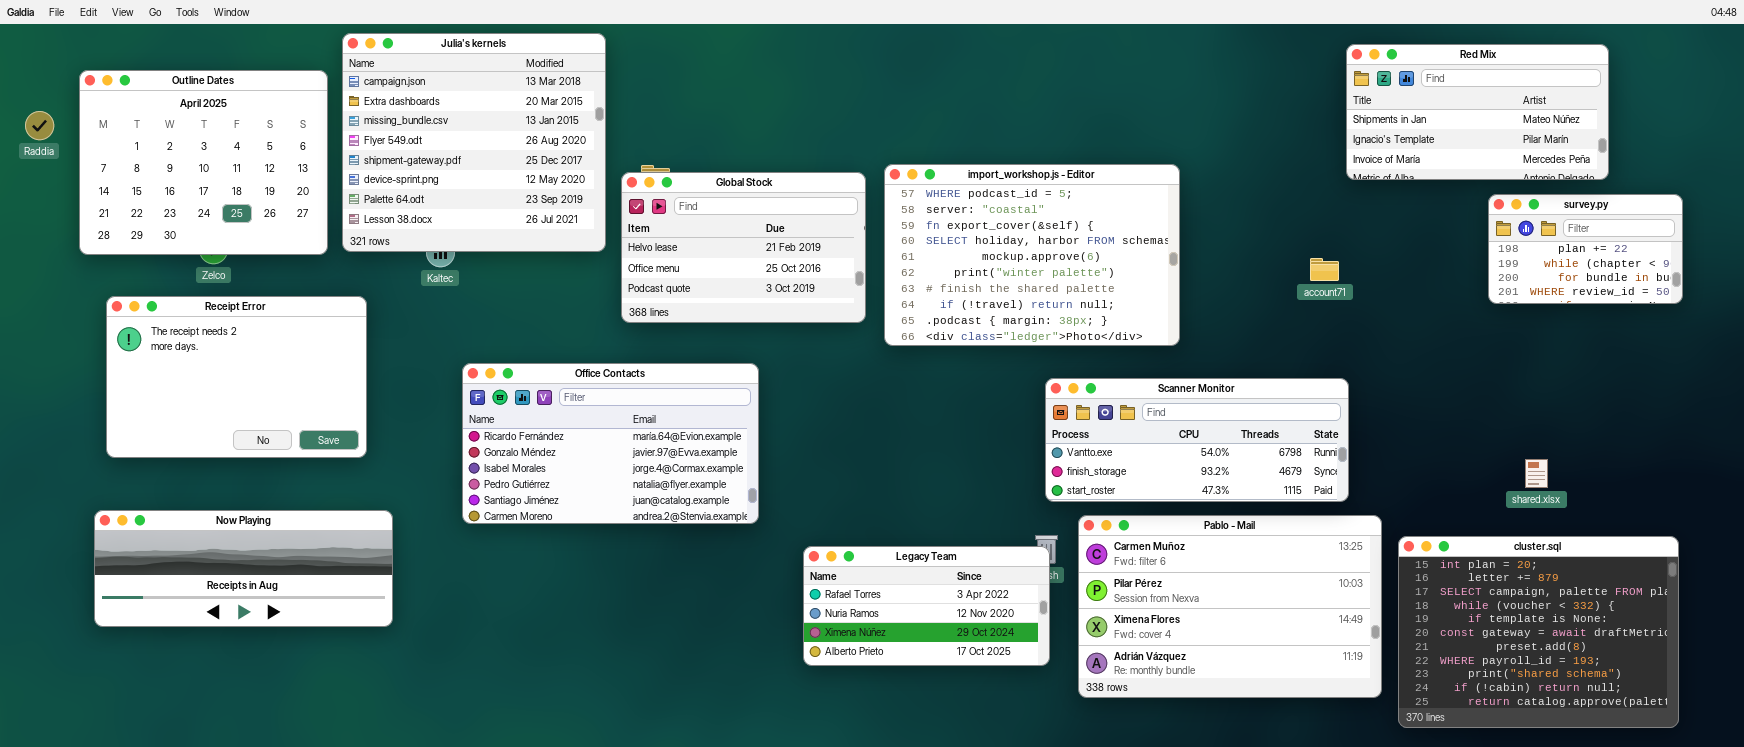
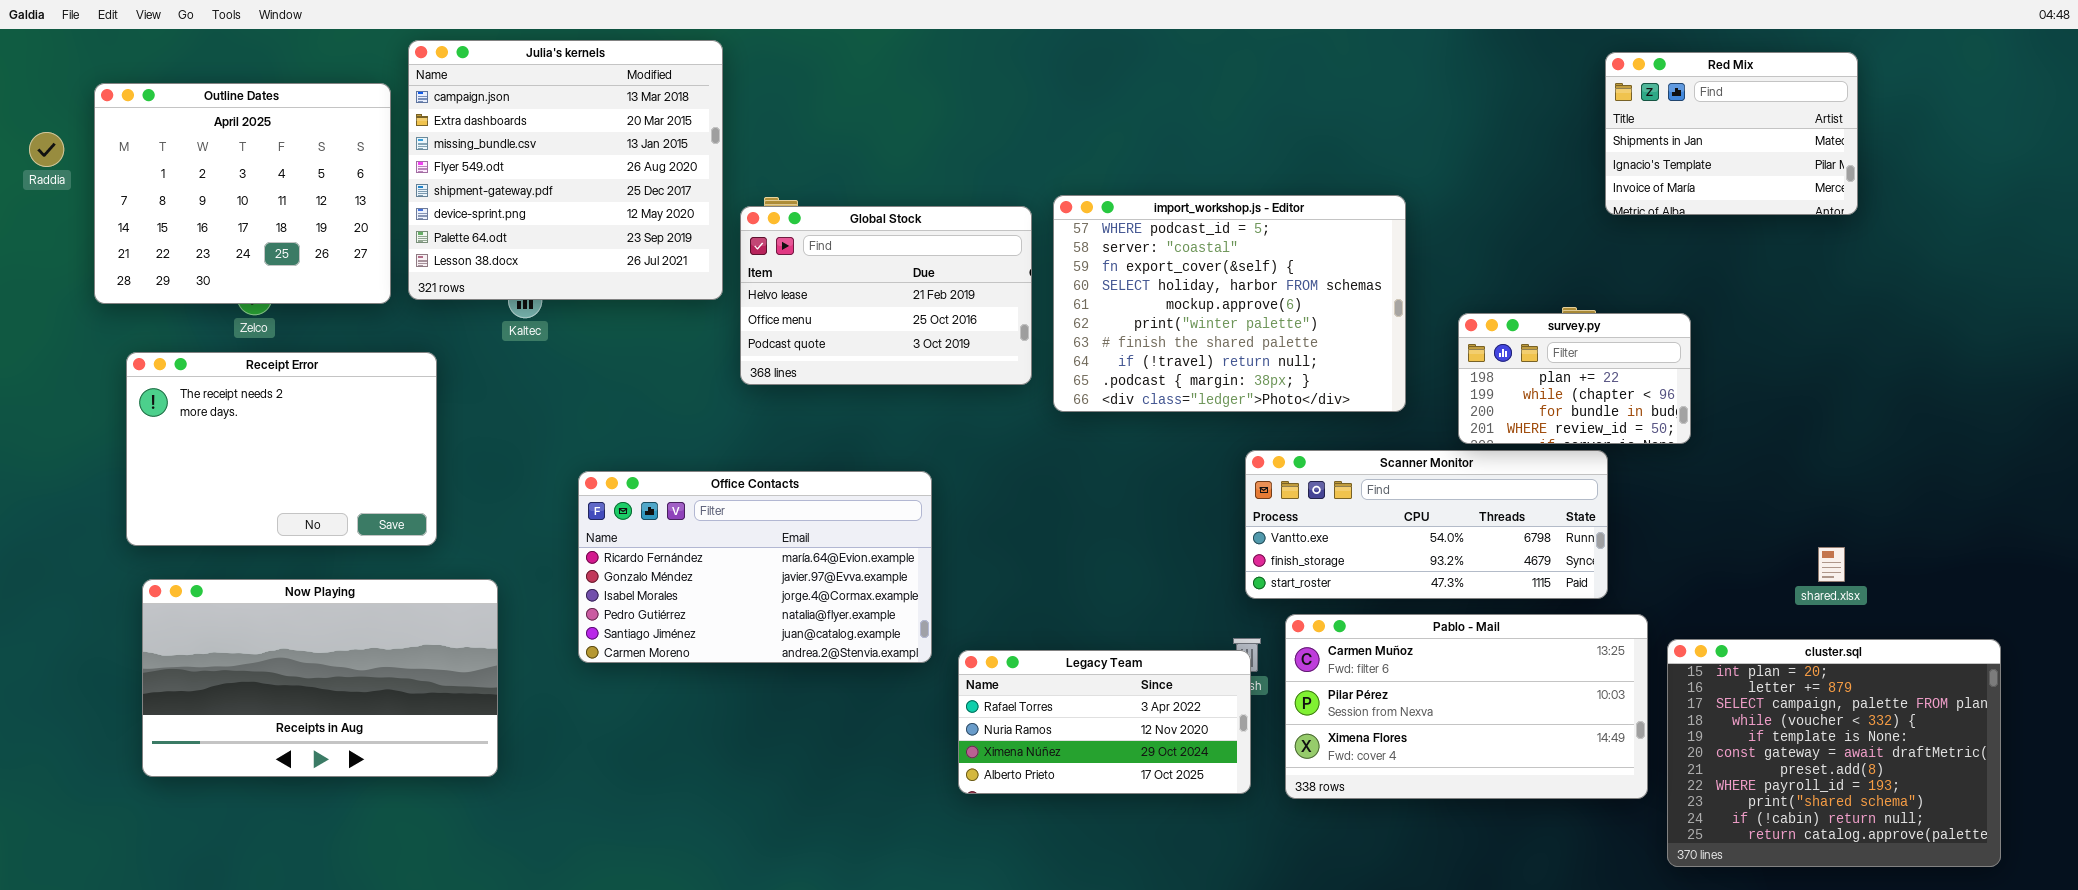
Red Mix: [1346,44,1609,180] -> [1605,52,1858,215], resized
survey.py: [1488,194,1683,304] -> [1458,313,1691,444], moved
Office Contacts: [462,363,759,524] -> [578,471,932,663], moved
Now Playing: [94,510,393,627] -> [142,579,498,777], moved, resized
Pablo - Mail: [1078,515,1382,698] -> [1285,614,1648,799], resized

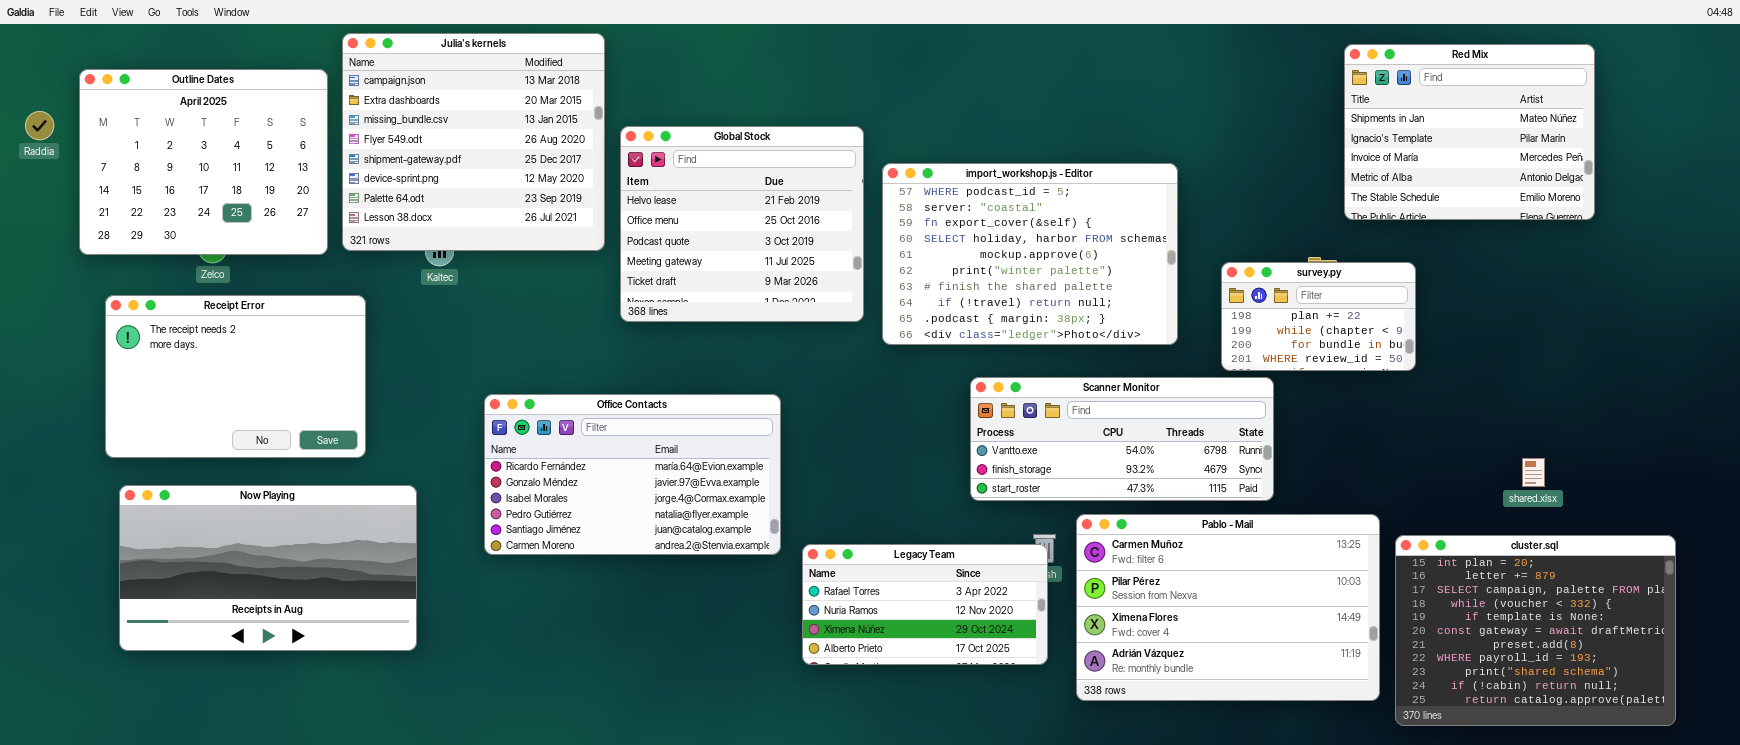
Red Mix: [1605,52,1858,215] -> [1344,44,1595,220], resized
Global Stock: [740,206,1032,385] -> [620,126,864,322], resized
Scanner Monitor: [1245,450,1608,599] -> [970,377,1274,501], moved
Pablo - Mail: [1285,614,1648,799] -> [1076,514,1380,701], resized

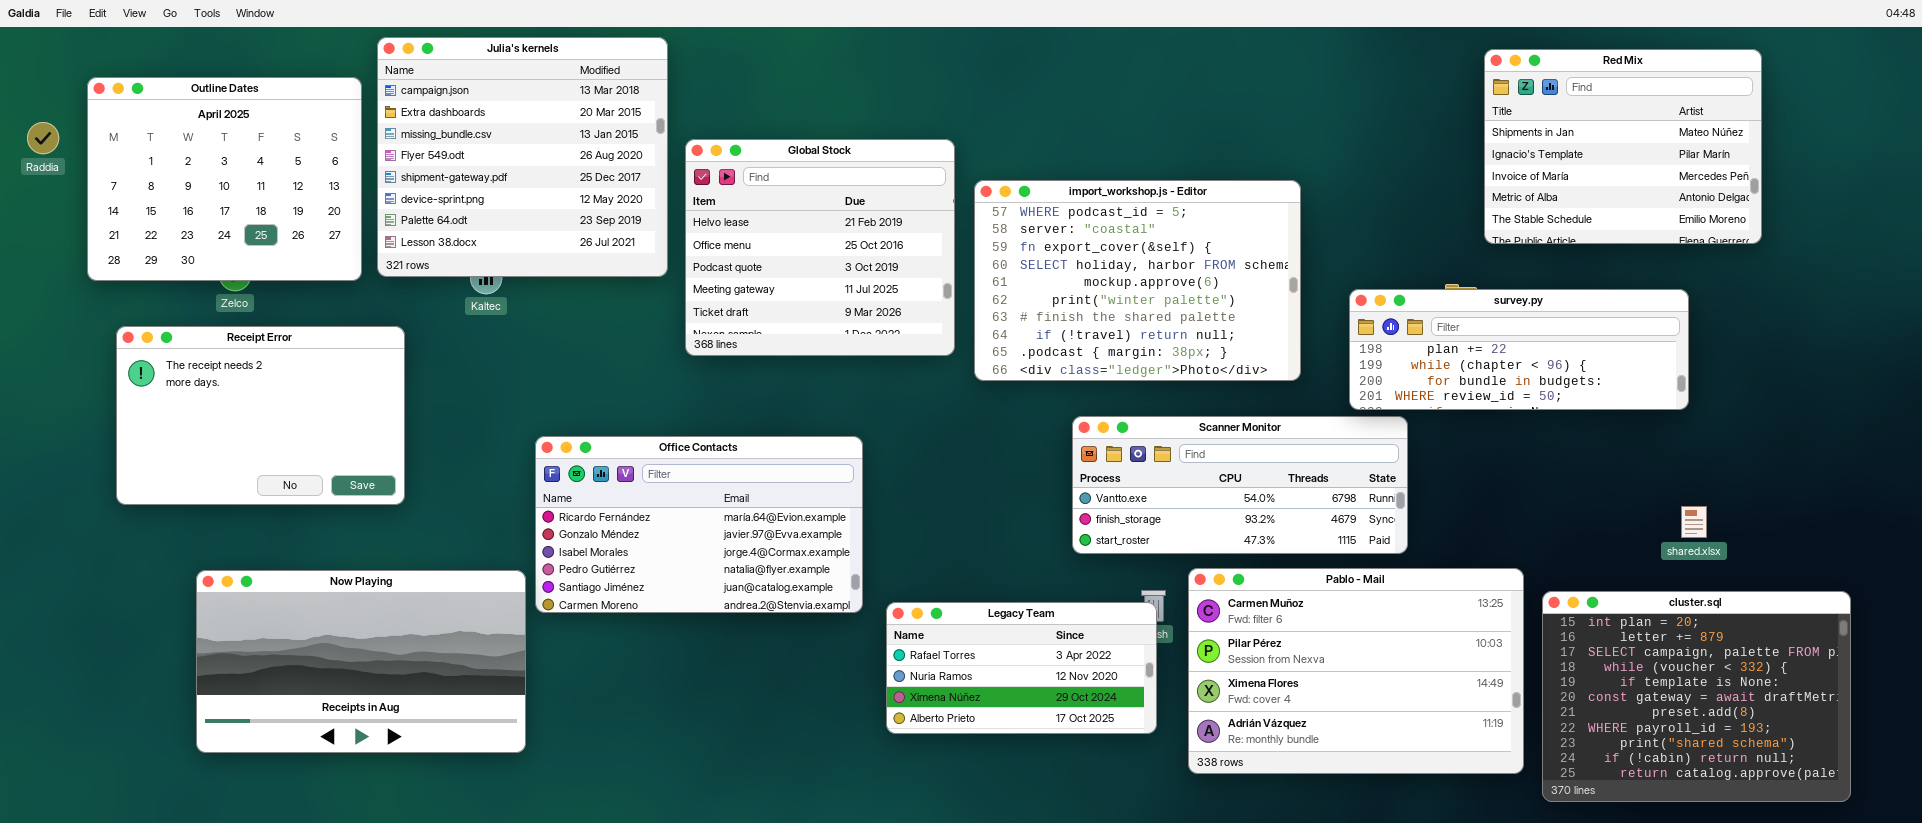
survey.py: [1221,262,1416,371] -> [1349,289,1689,410], resized
Now Playing: [119,485,417,651] -> [196,570,526,753], moved

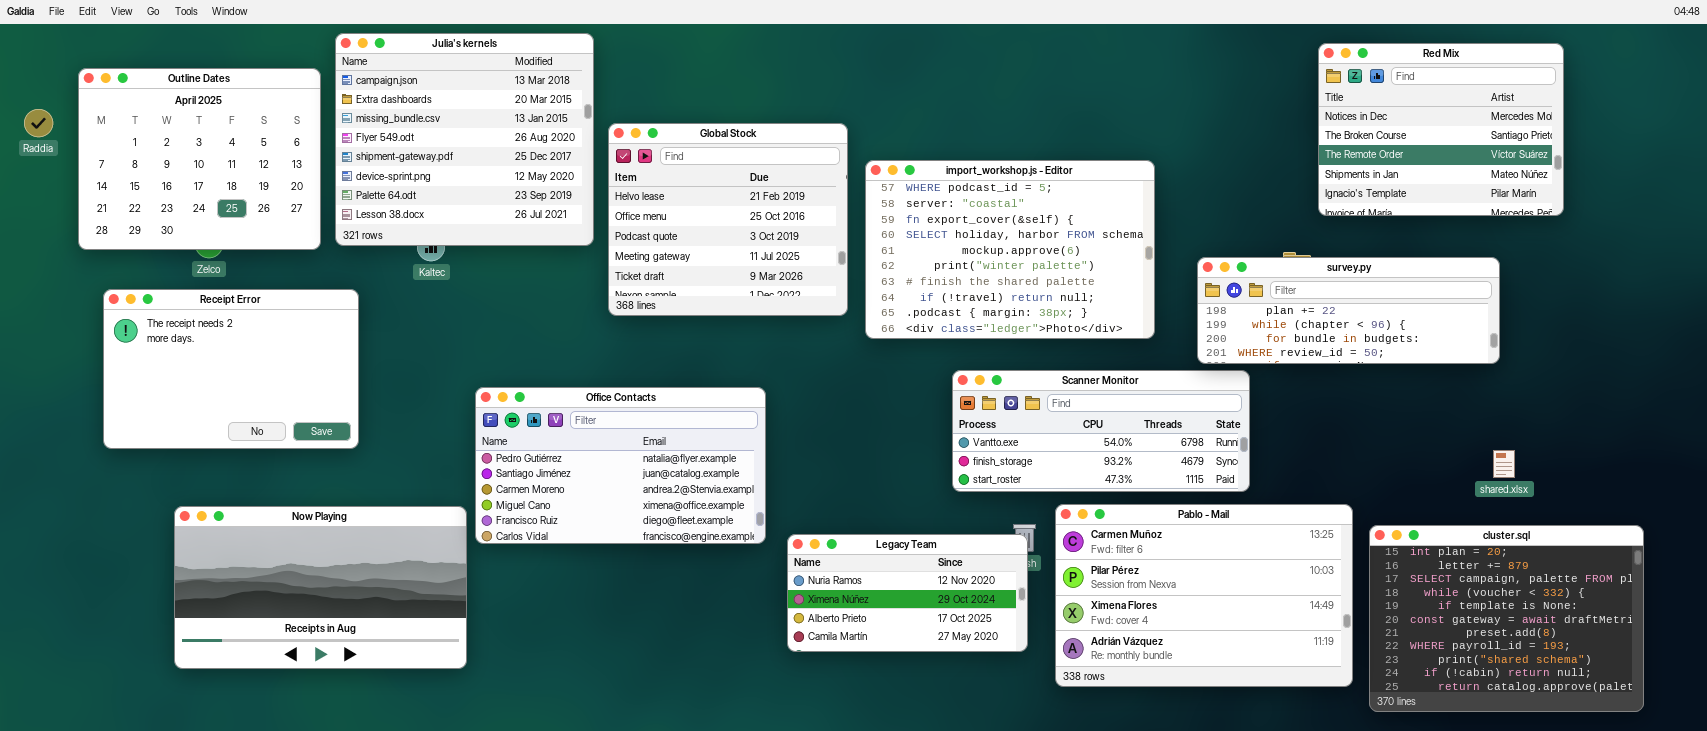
Red Mix: [1484,49,1762,244] -> [1318,43,1564,216], scrolled up 3 rows
Office Contacts: [535,436,863,613] -> [475,387,766,544], scrolled down 3 rows
Legacy Team: [886,602,1157,734] -> [787,534,1028,652], scrolled down 1 row

